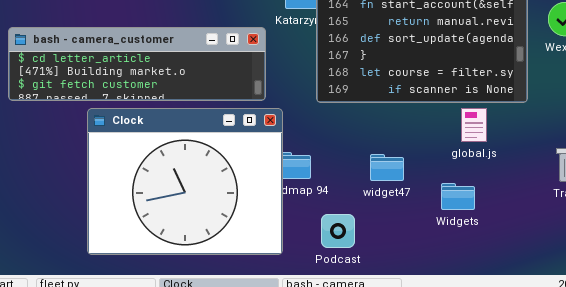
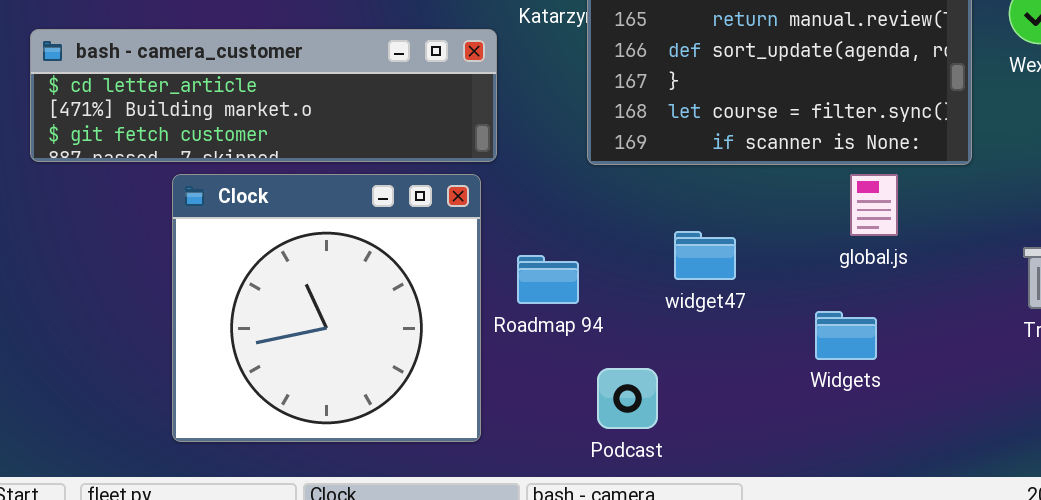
Clock: [87,108,283,255] -> [172,174,481,442], resized
widget47: [370,154,404,181] -> [674,231,736,280], moved

